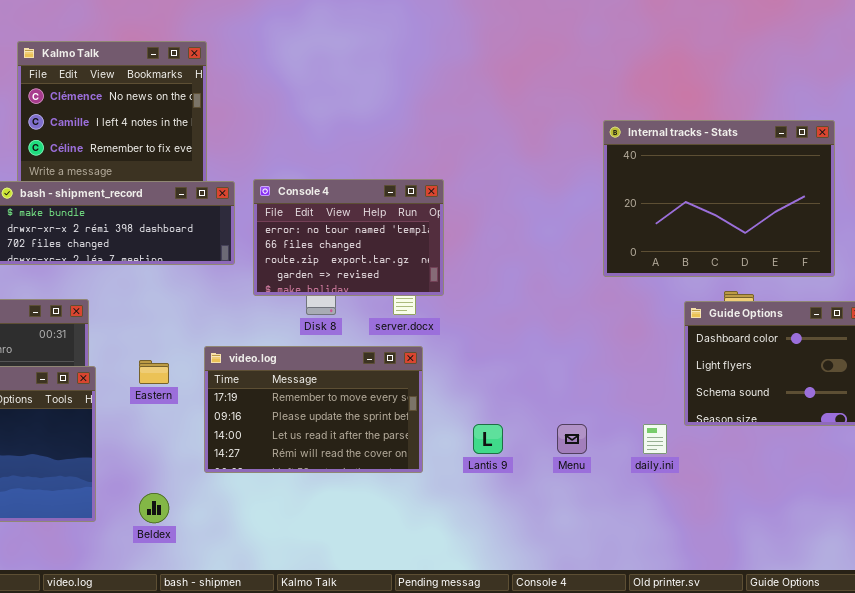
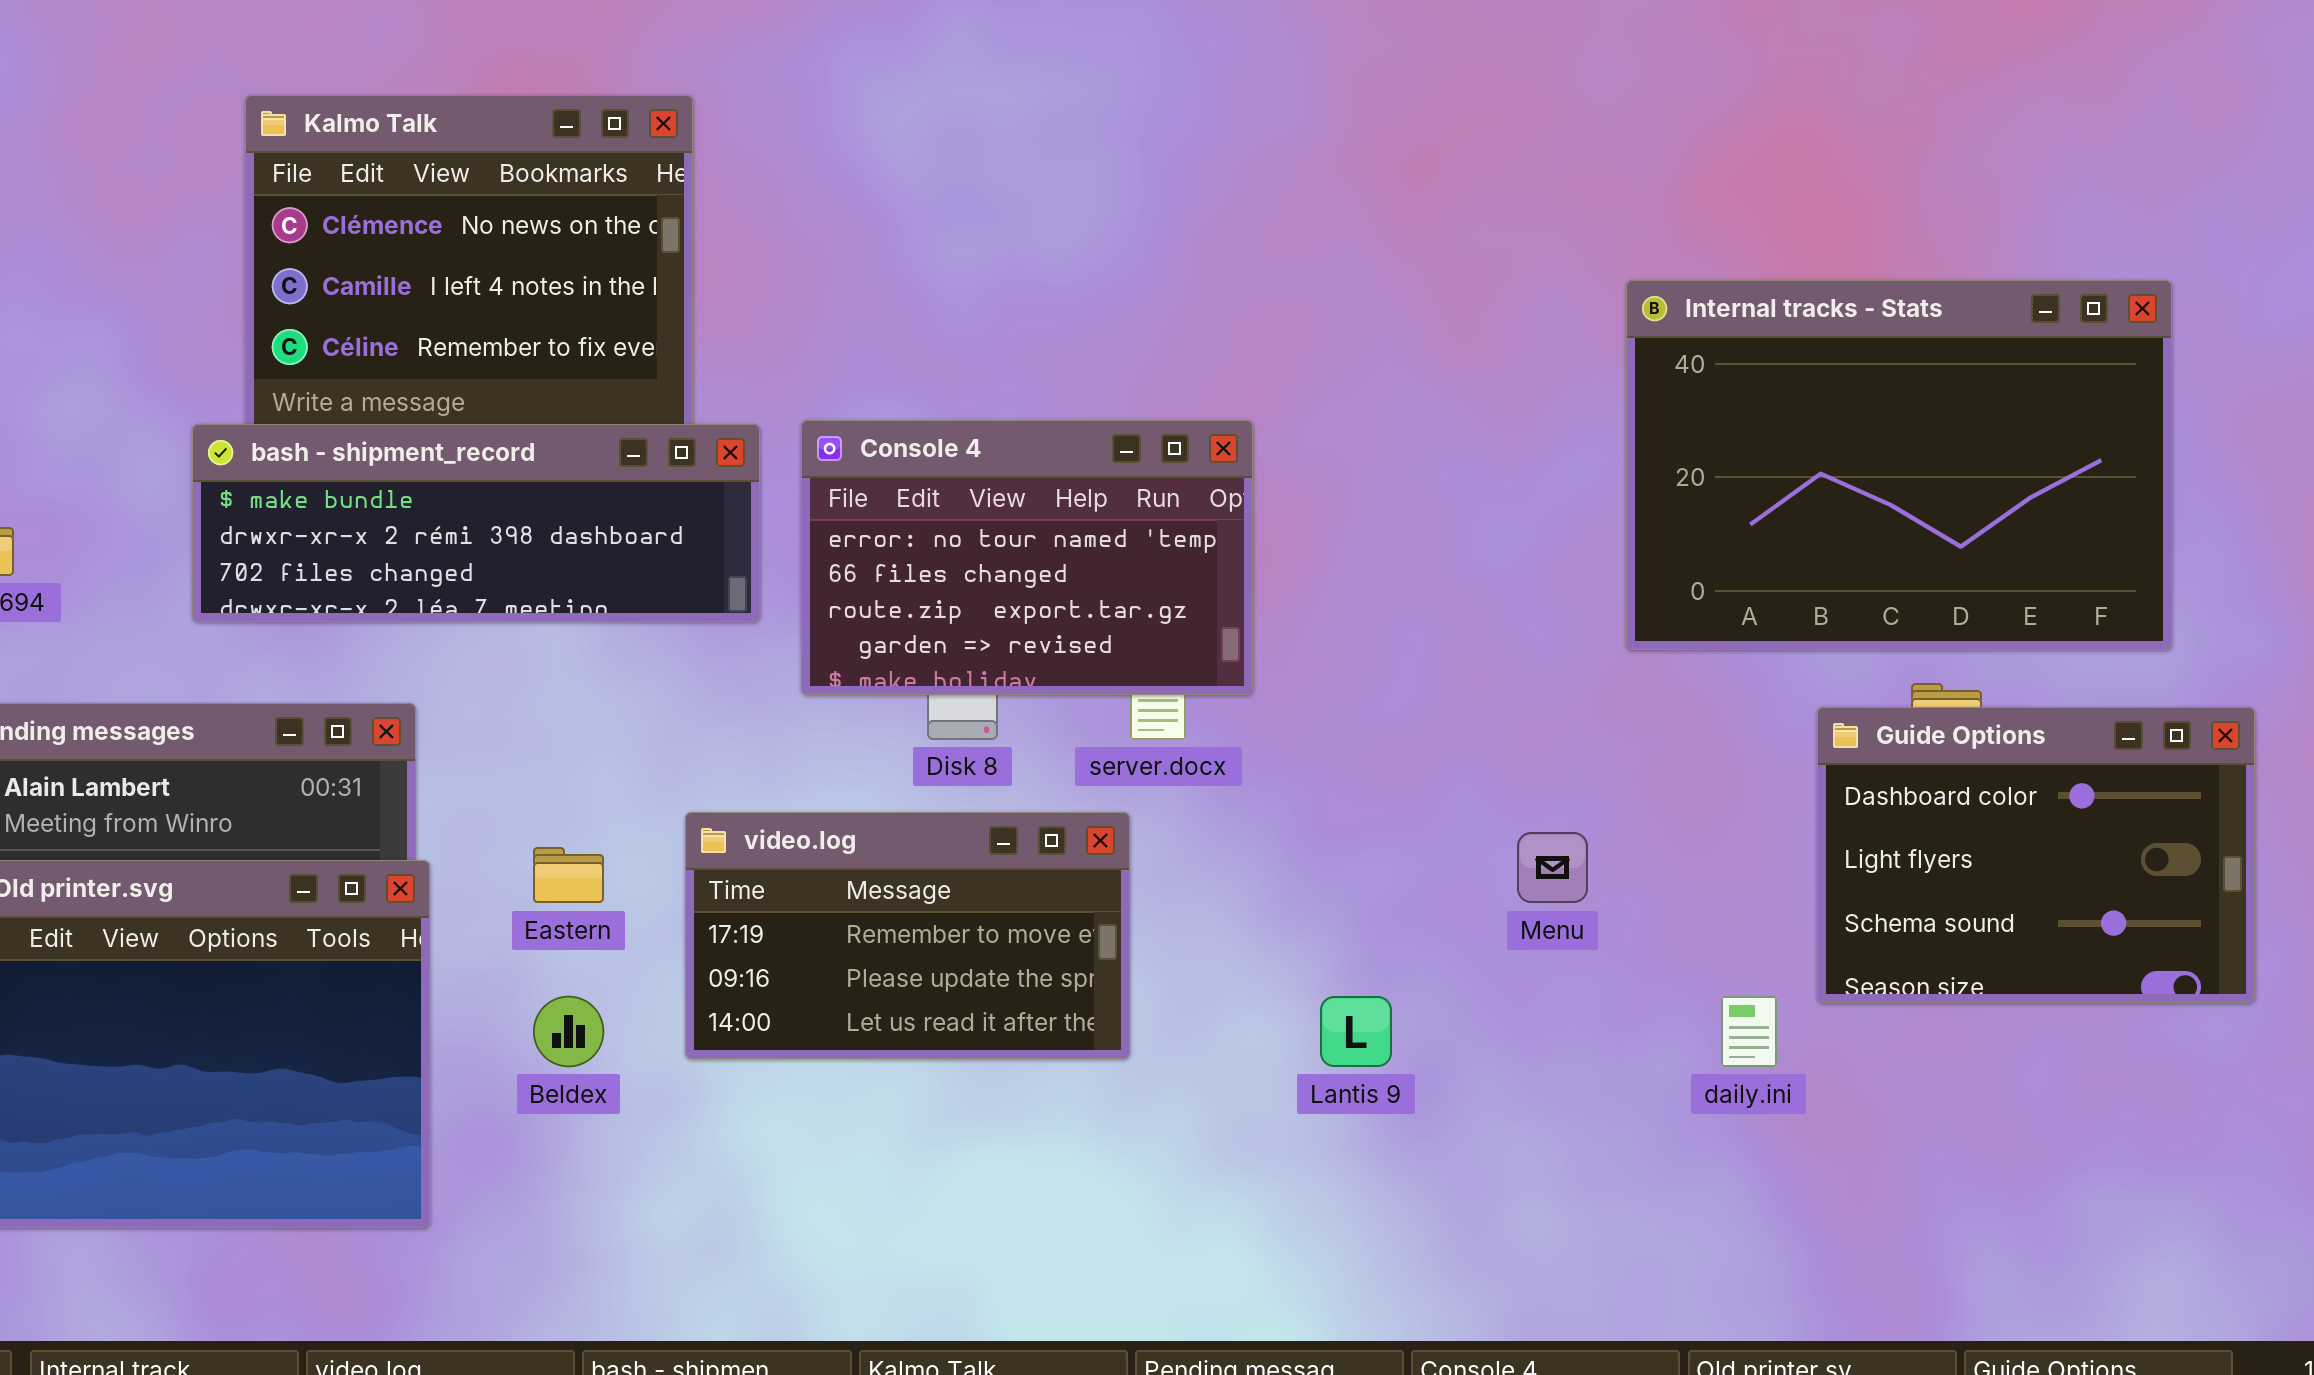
video.log: [204,346,423,473] -> [685,812,1130,1059], resized
Menu: [557,424,587,454] -> [1517,832,1588,903], moved
Beldex: [139,493,169,523] -> [533,996,604,1067], moved

